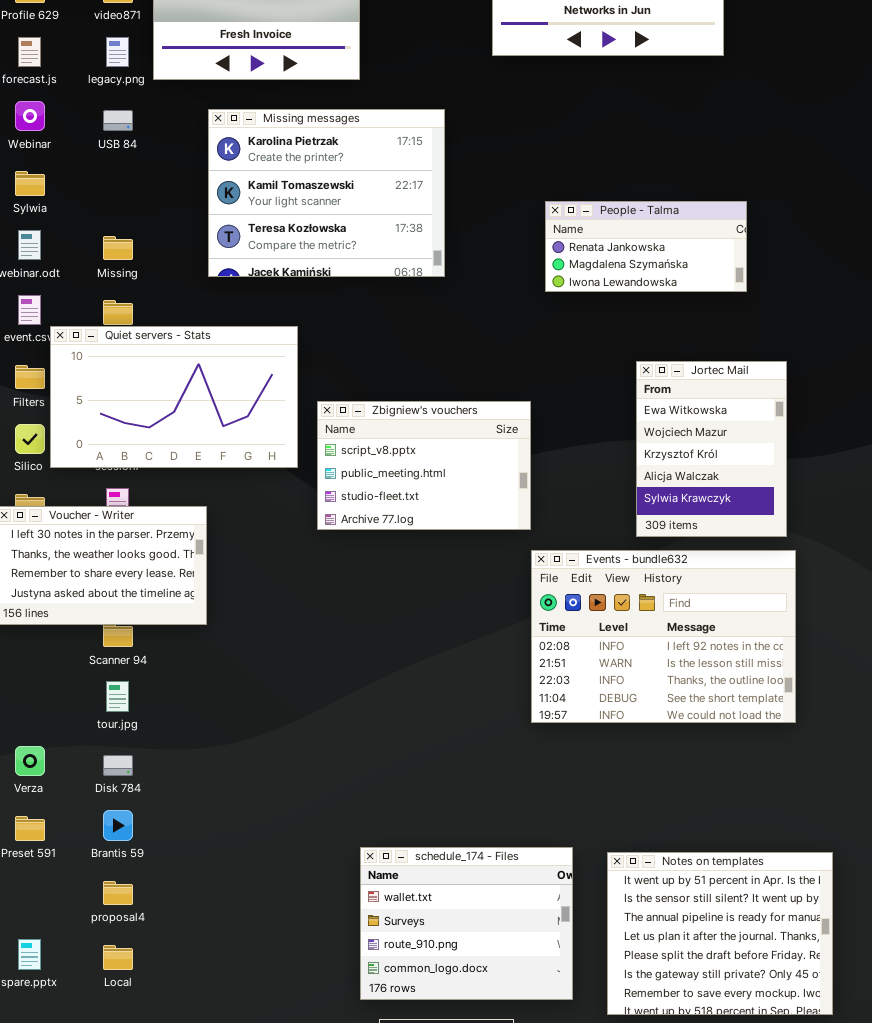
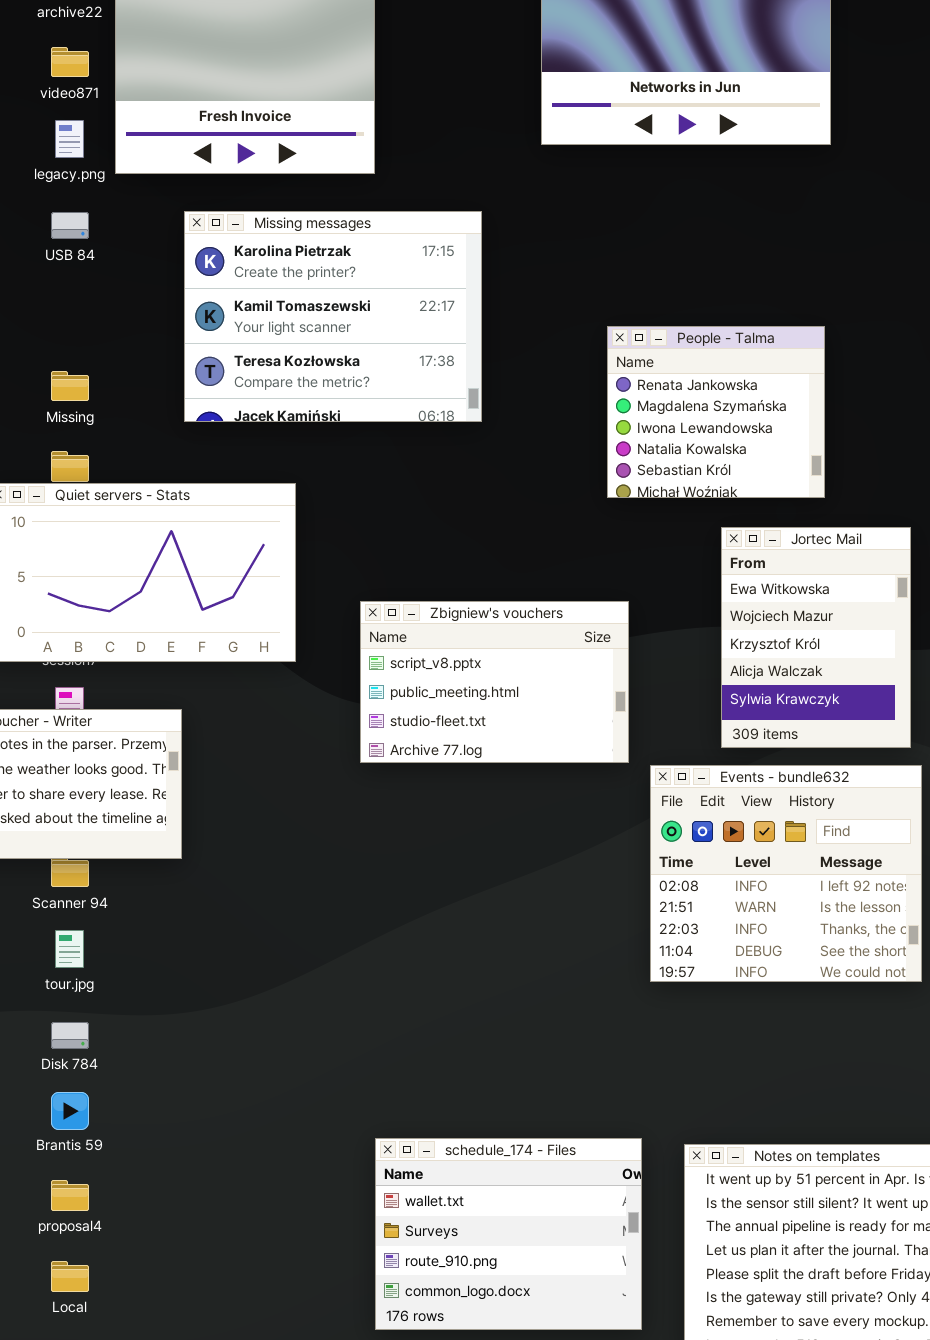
People - Talma: [545,201,747,292] -> [607,326,825,498], resized
Zbigniew's vouchers: [317,401,531,530] -> [360,601,629,763], moved
Events - bundle632: [531,550,796,723] -> [650,765,922,982], resized

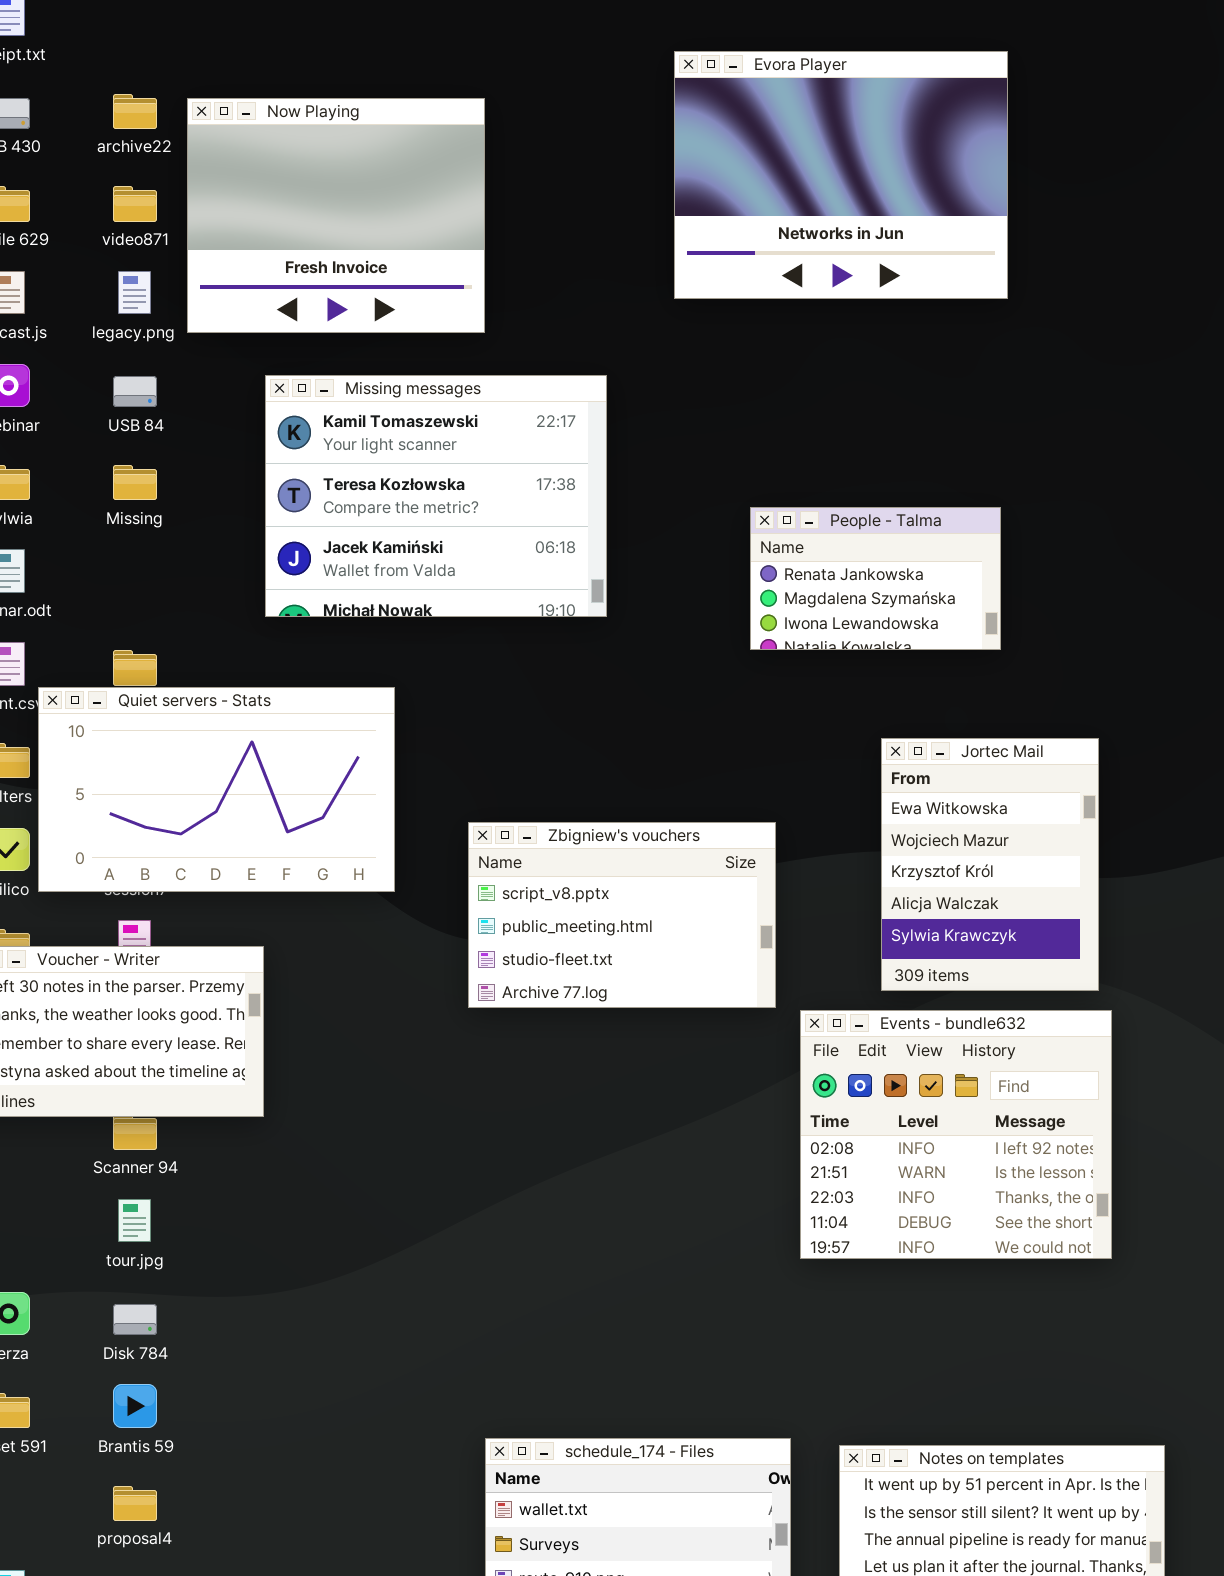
Missing messages: [184,211,482,422] -> [265,375,607,617], scrolled down 1 row
People - Talma: [607,326,825,498] -> [750,507,1001,650], resized
Missing: [51,371,89,401] -> [113,465,157,500], moved

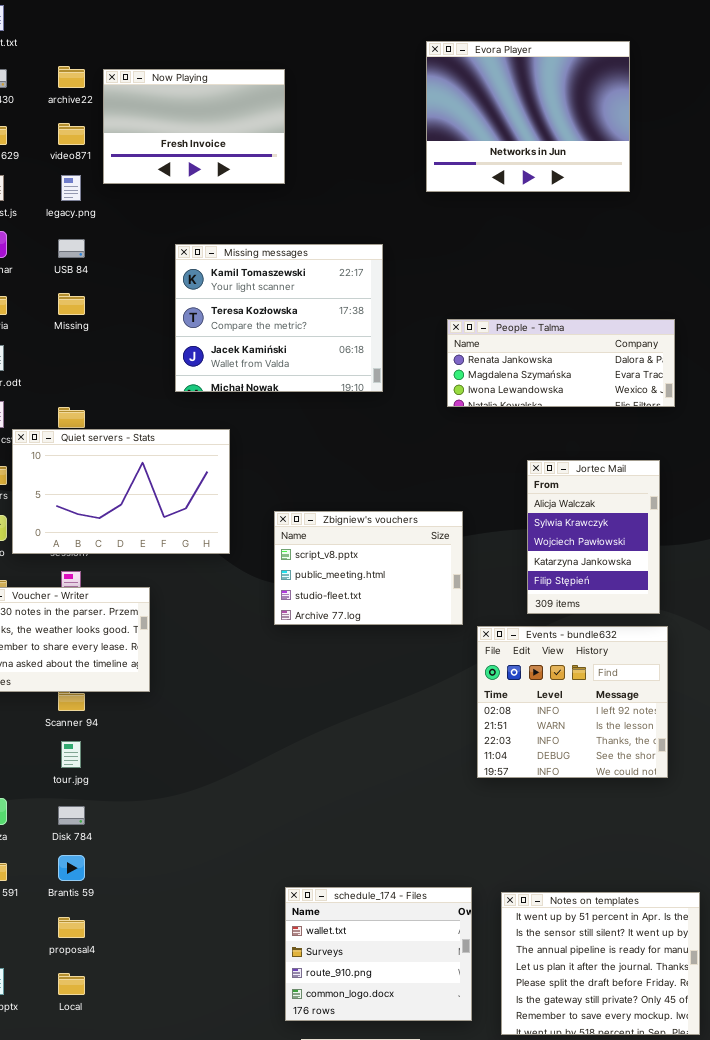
Evora Player: [674,51,1008,299] -> [426,41,630,192], moved
Now Playing: [187,98,485,333] -> [103,69,285,184], resized
Missing messages: [265,375,607,617] -> [175,244,383,392], moved
People - Talma: [750,507,1001,650] -> [447,319,675,407], resized
Jortec Mail: [881,738,1099,991] -> [527,460,660,614], scrolled down 3 rows

